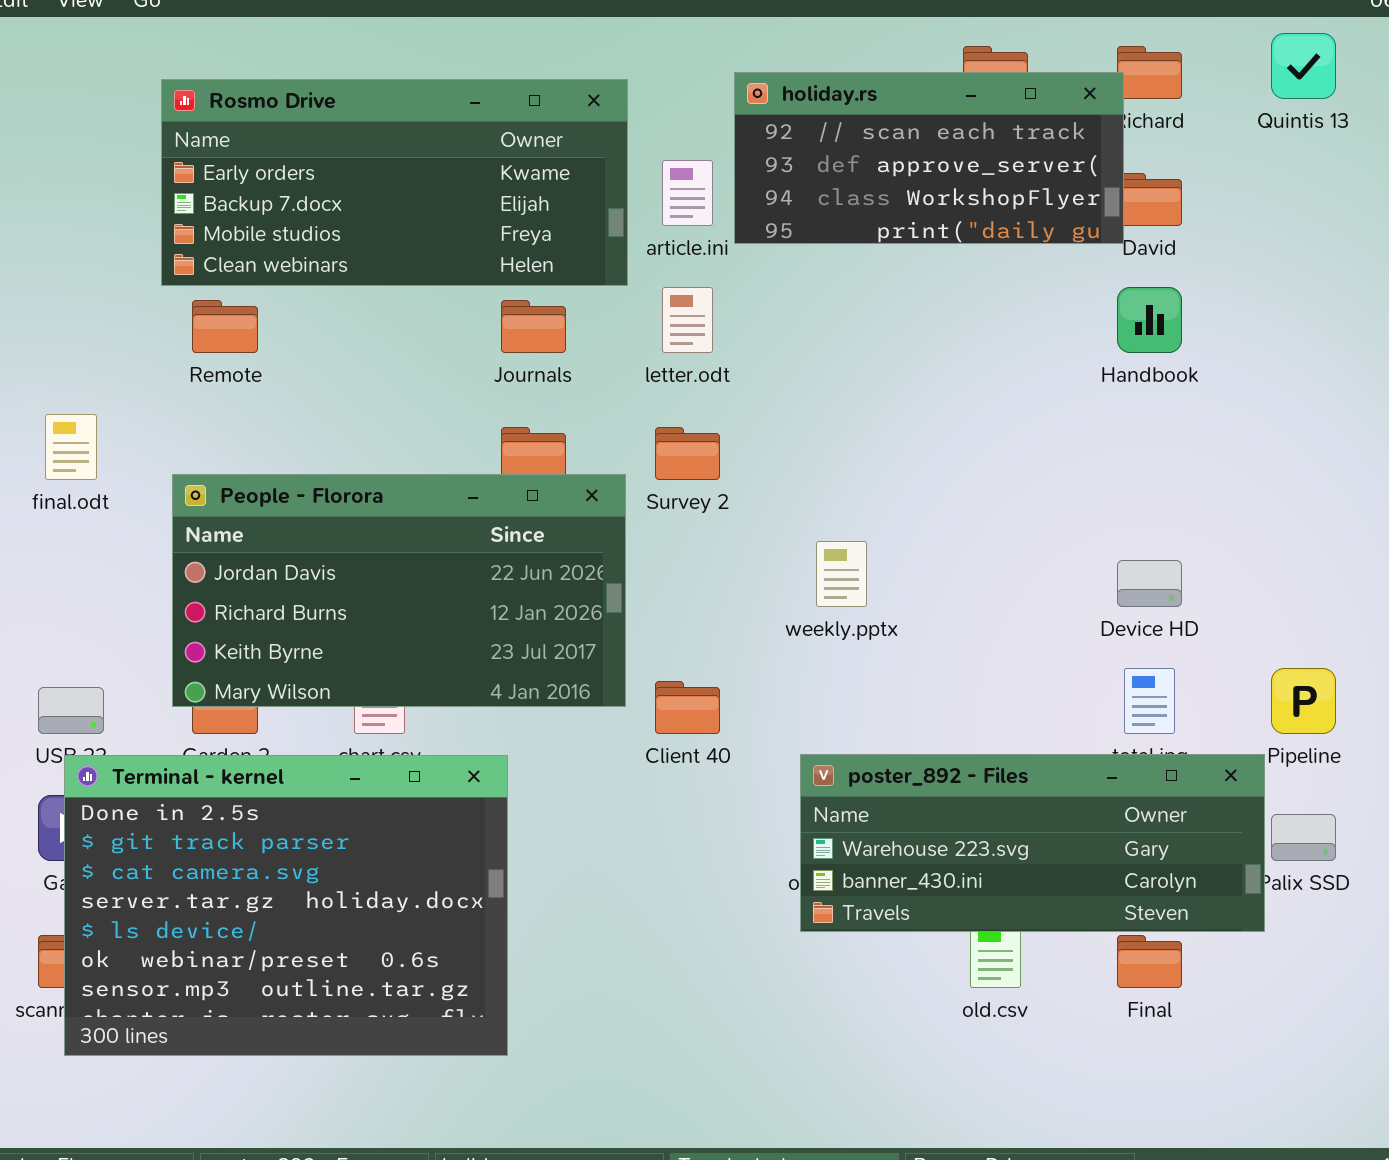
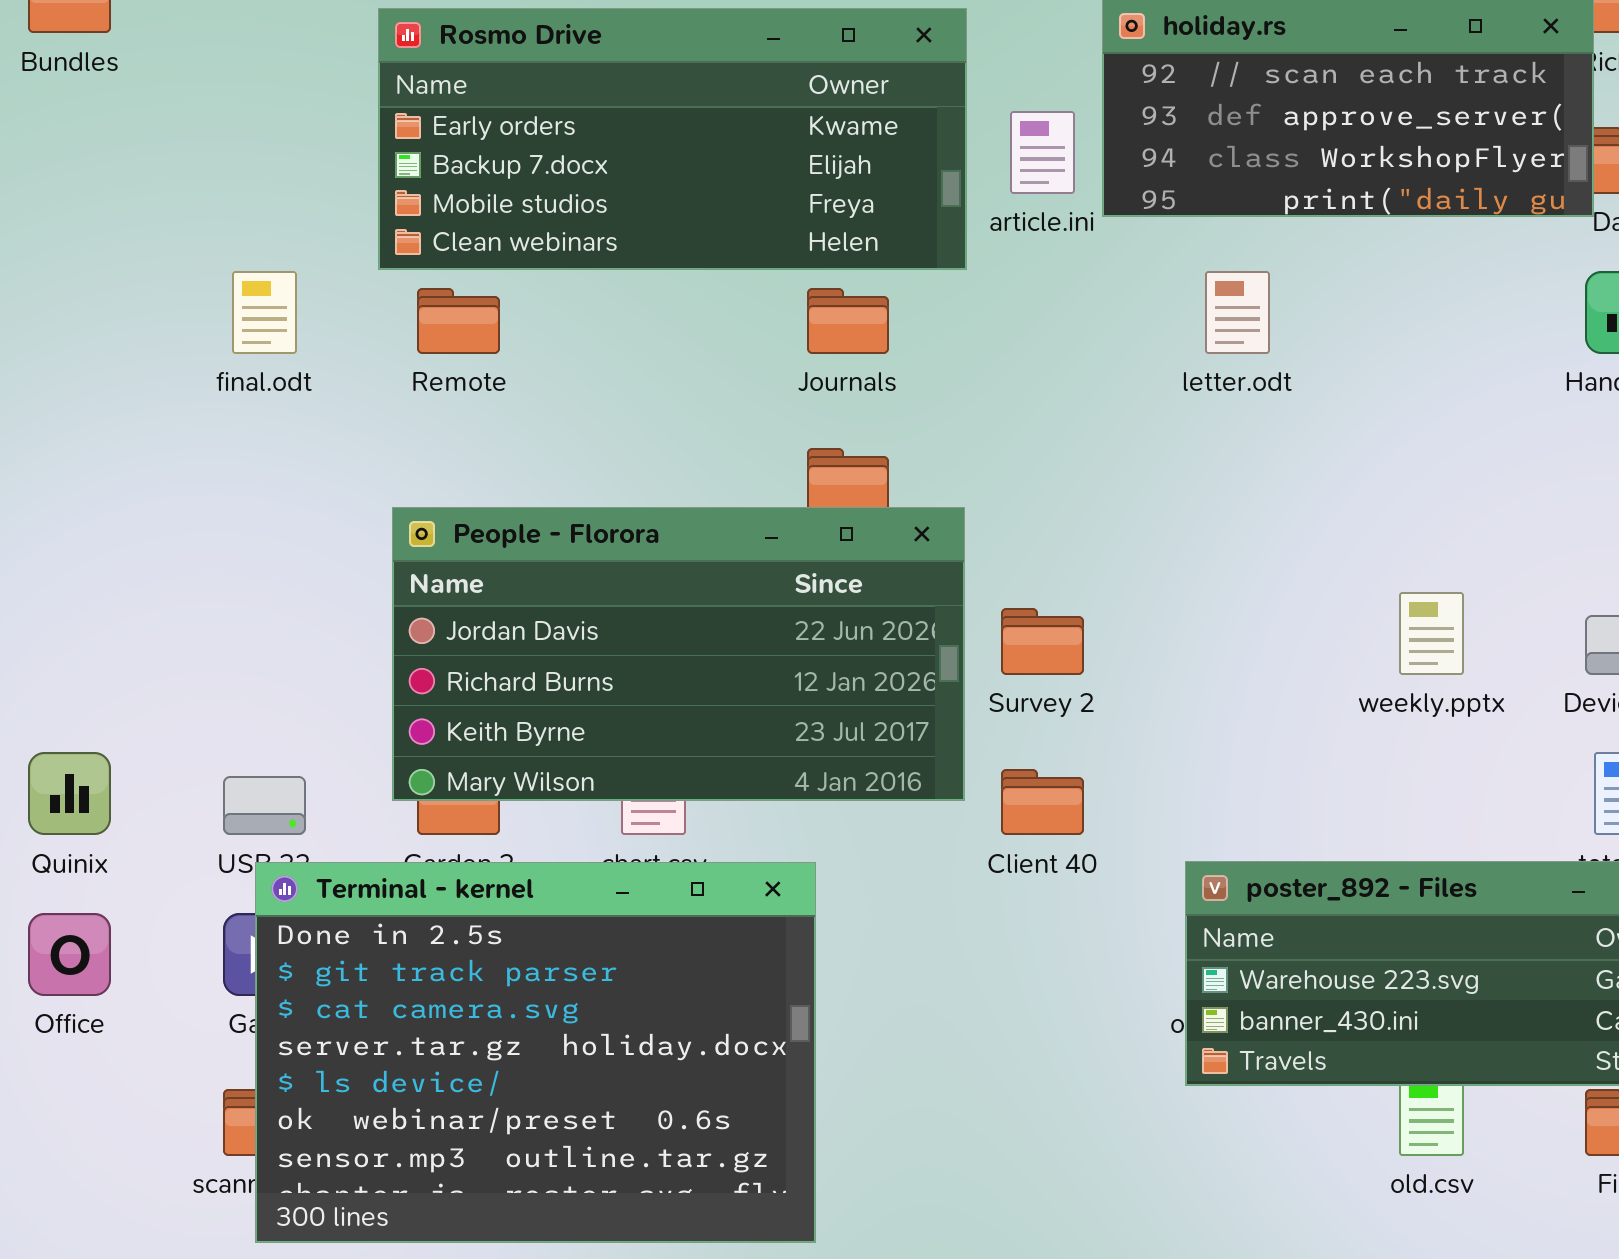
letter.odt: [662,287,713,353] -> [1205,271,1270,354], moved
final.odt: [45,414,97,480] -> [232,271,297,354], moved
Survey 2: [655,427,720,480] -> [1001,608,1084,675], moved
weekly.pptx: [816,541,867,607] -> [1399,592,1464,675], moved

